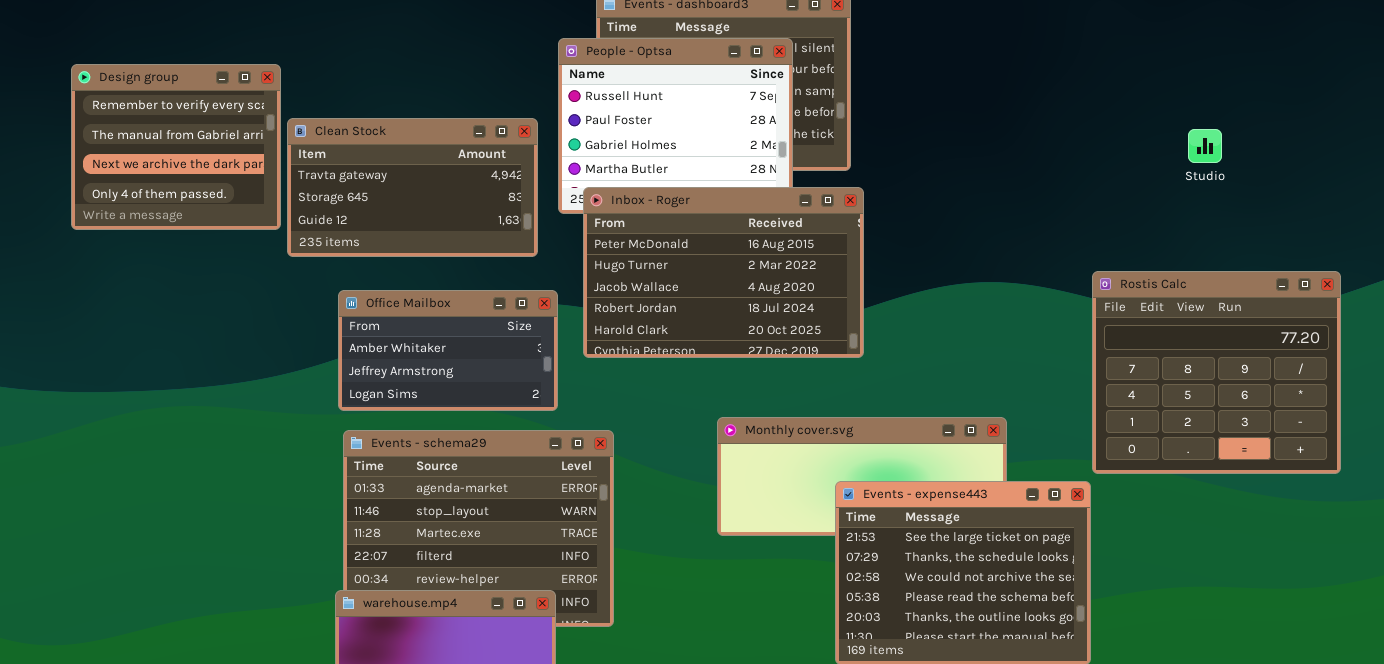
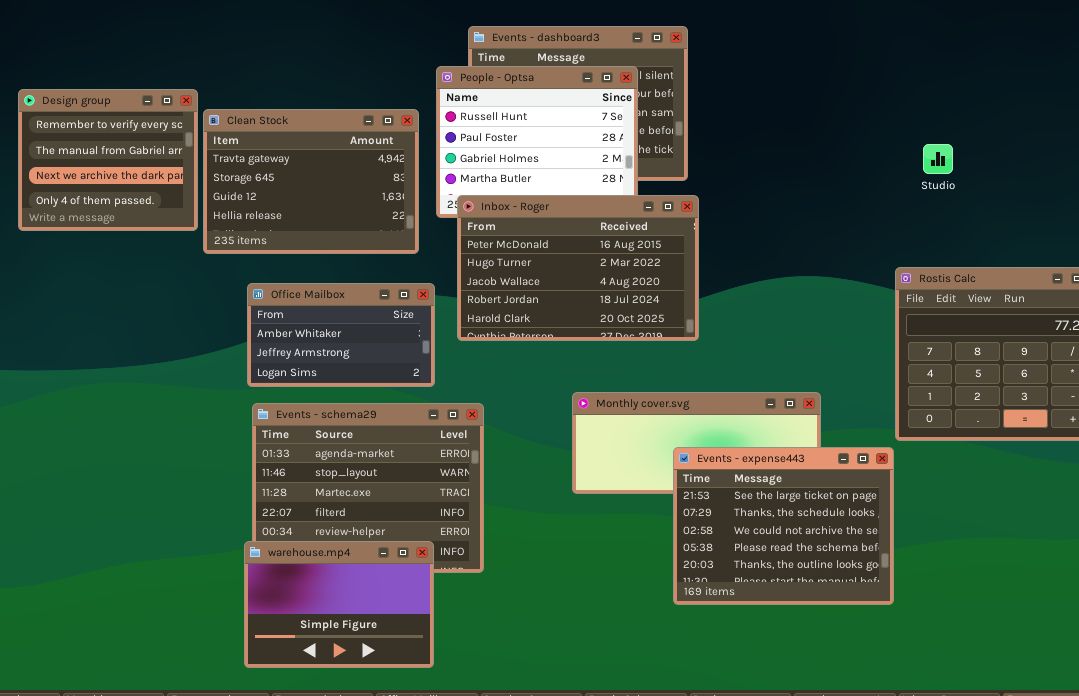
Clean Stock: [287,118,538,257] -> [203,109,419,254], resized
Studio: [1188,129,1222,163] -> [923,144,953,174], moved

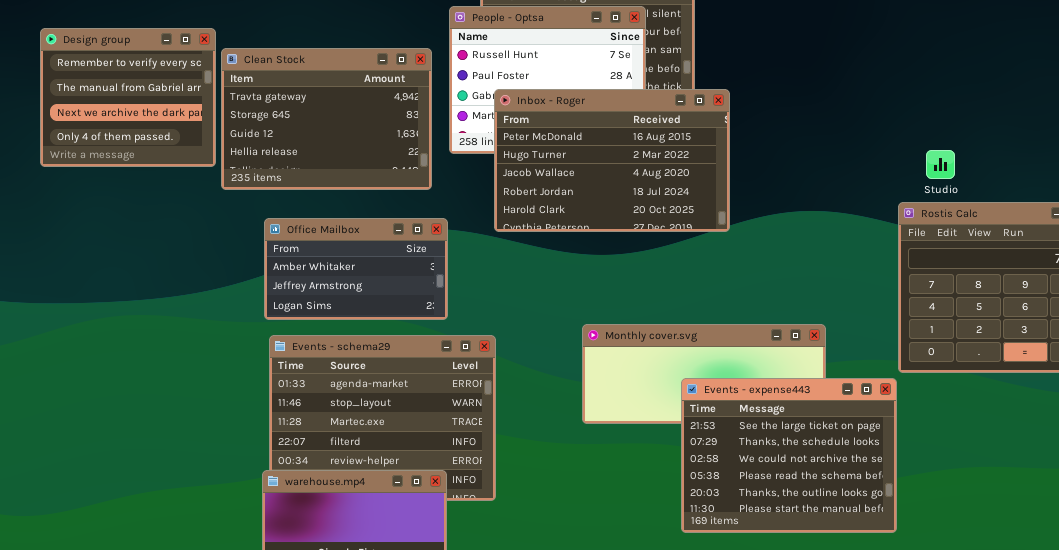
Studio: [923,144,953,174] -> [926,150,955,179], moved
Inbox - Roger: [457,195,699,341] -> [494,89,730,232], moved

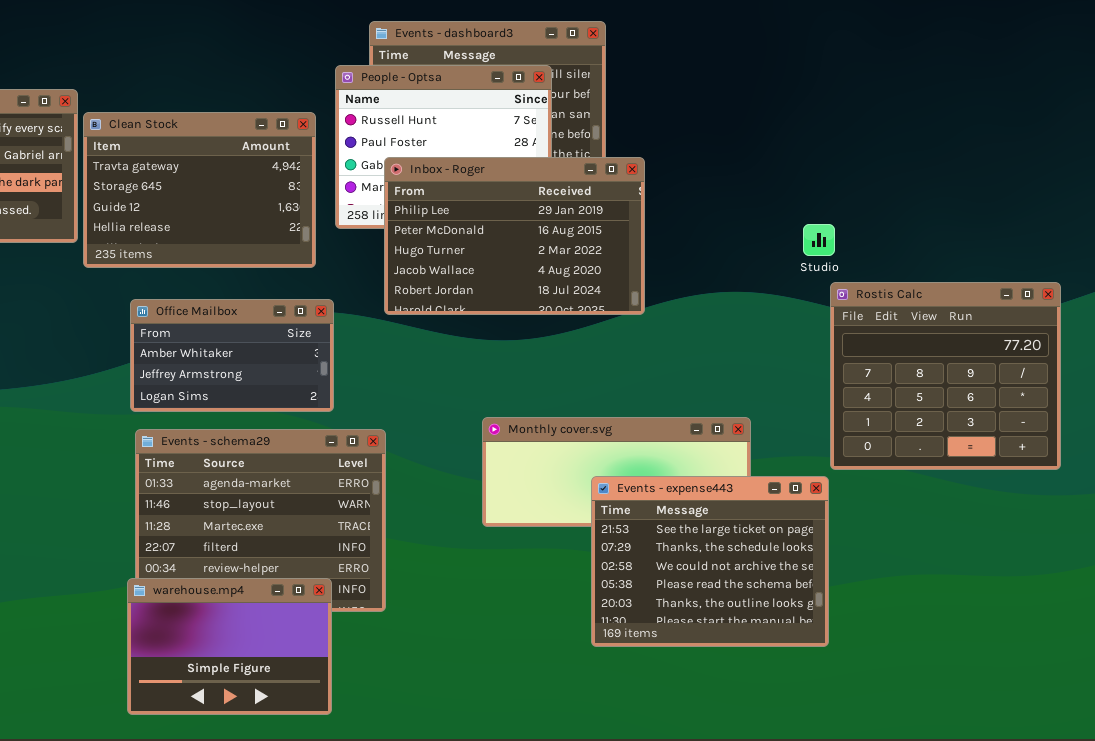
Inbox - Roger: [494,89,730,232] -> [384,157,645,315], scrolled up 1 row
Studio: [926,150,955,179] -> [803,224,835,256], moved

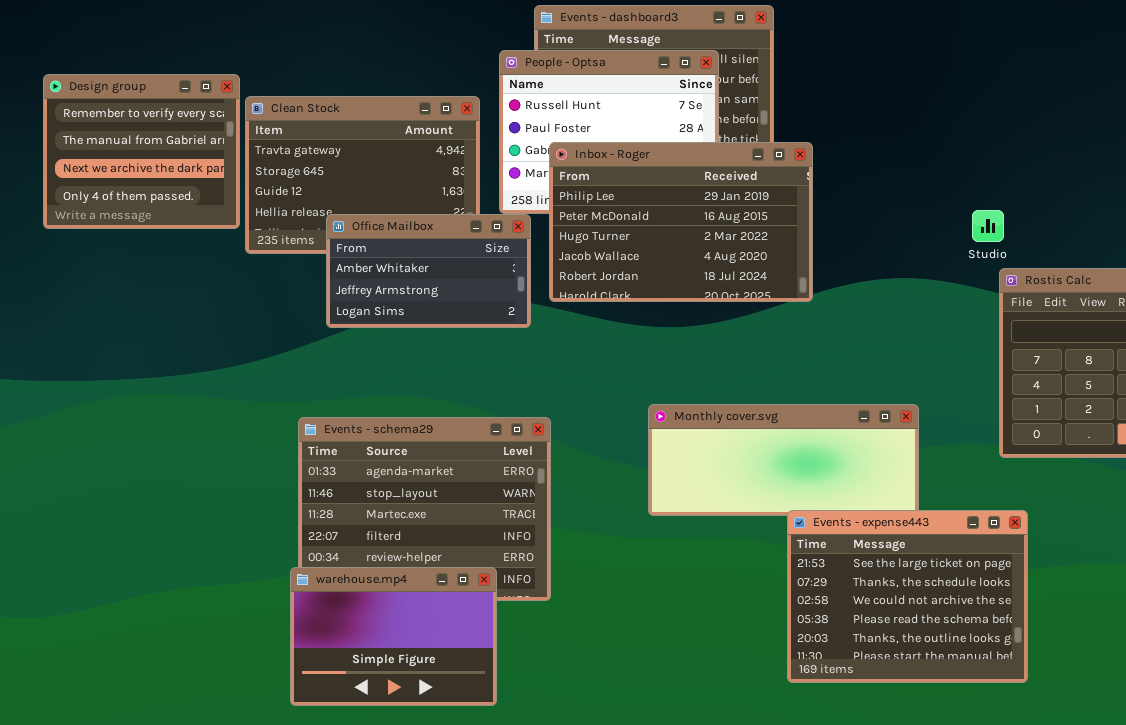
Office Mailbox: [130,299,334,412] -> [326,214,531,328], moved
Events - expense443: [591,476,829,647] -> [787,510,1028,683], moved

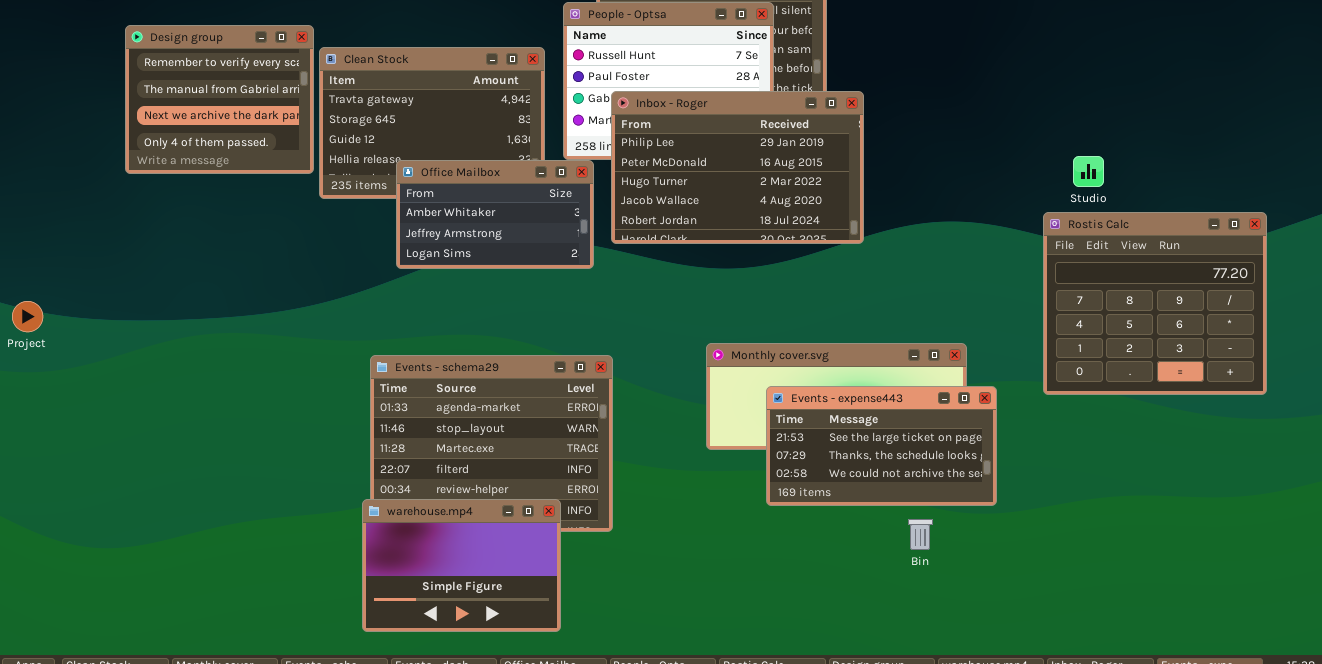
Studio: [972,210,1004,242] -> [1073,156,1104,187], moved
Events - expense443: [787,510,1028,683] -> [766,386,997,506], moved, resized

